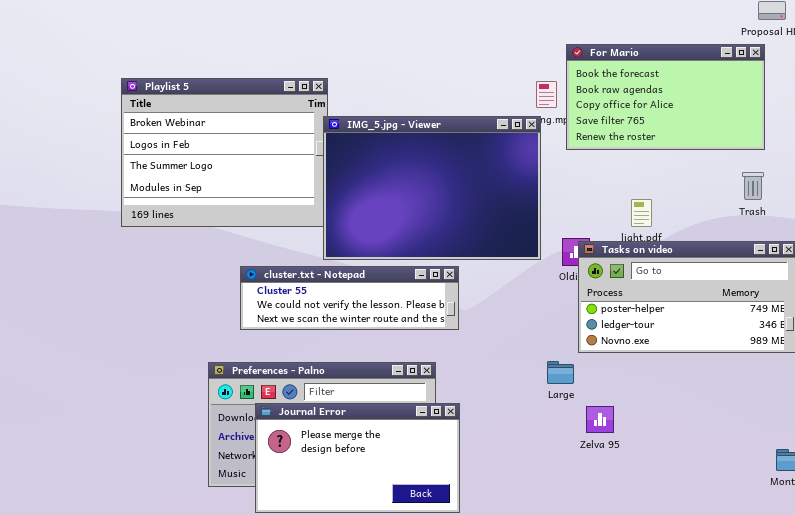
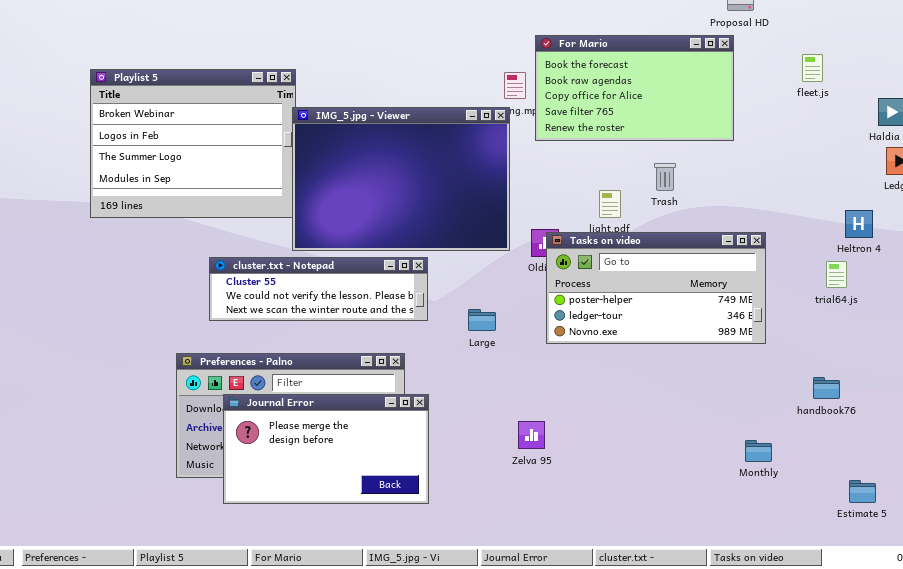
Trash: [742,172,764,200] -> [654,163,676,191], moved
Large: [547,361,574,384] -> [468,309,496,331], moved
Zelva 95: [586,406,614,433] -> [518,421,545,449], moved

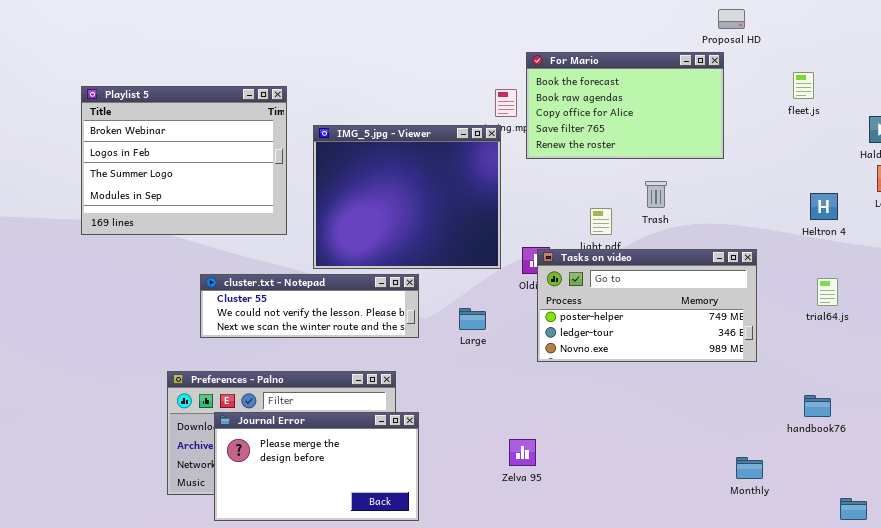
IMG_5.jpg - Viewer: [292,107,510,251] -> [313,125,501,269], resized
Heltron 4: [845,210,873,238] -> [810,193,838,220], moved
Large: [468,309,496,331] -> [459,308,486,330], moved

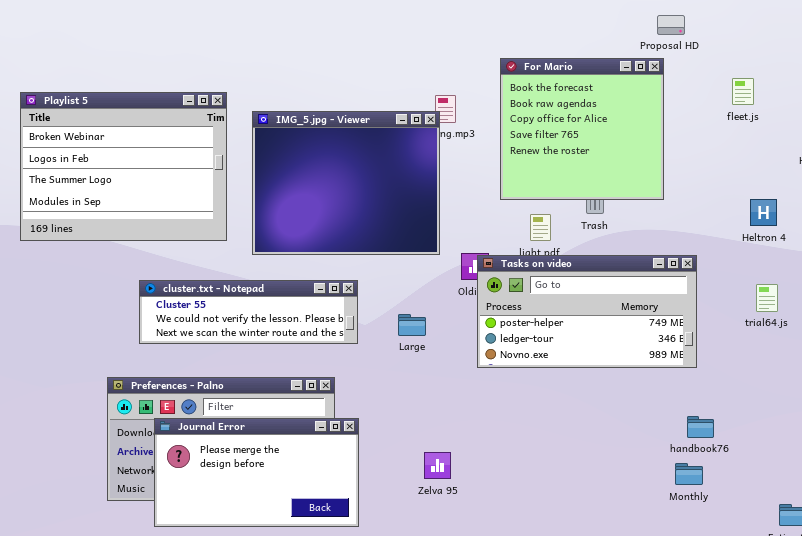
For Mario: [526,52,724,159] -> [500,58,664,200], resized
IMG_5.jpg - Viewer: [313,125,501,269] -> [252,111,440,255], moved
handbook76: [804,395,831,417] -> [687,416,714,438], moved
Zelva 95: [509,439,536,466] -> [424,452,451,479], moved

